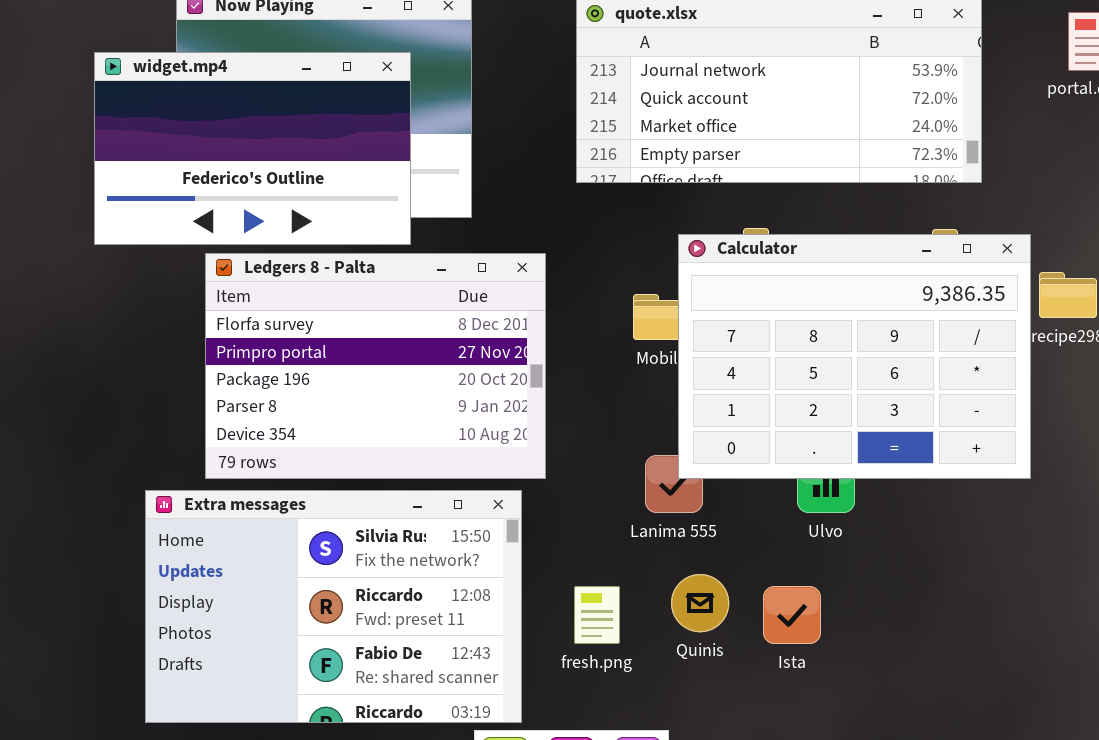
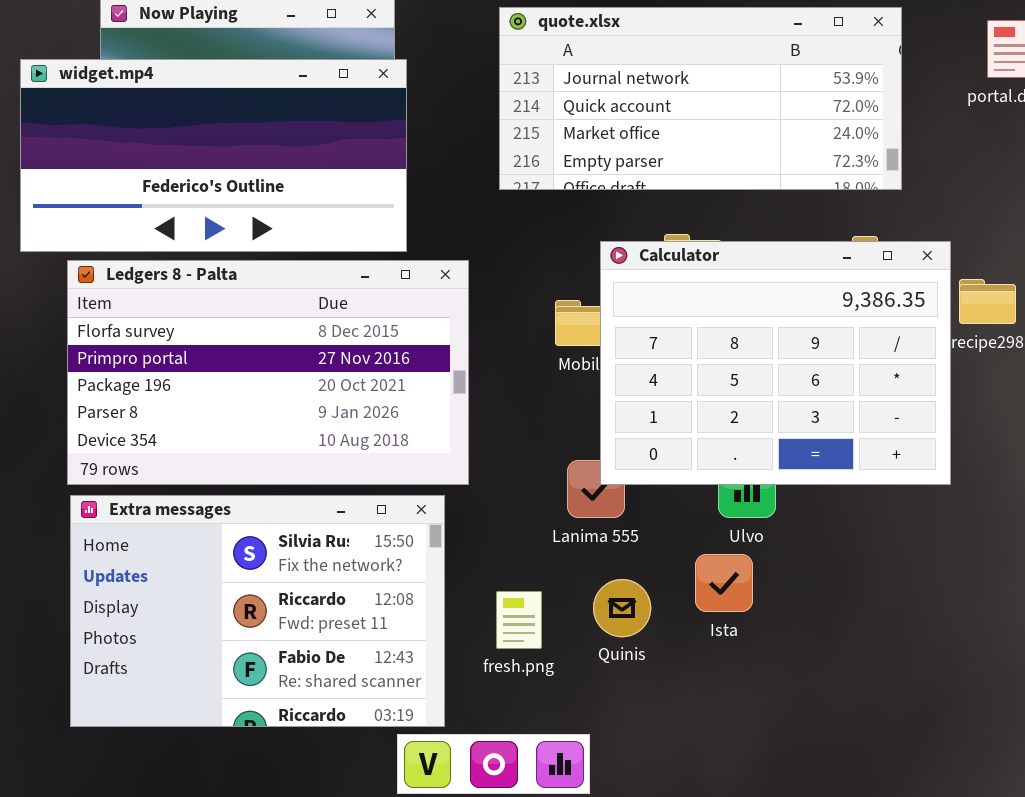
widget.mp4: [94,52,411,245] -> [20,59,407,252], resized
Ledgers 8 - Palta: [205,253,546,479] -> [67,260,469,485], resized
Ista: [763,586,821,644] -> [695,554,753,612], moved

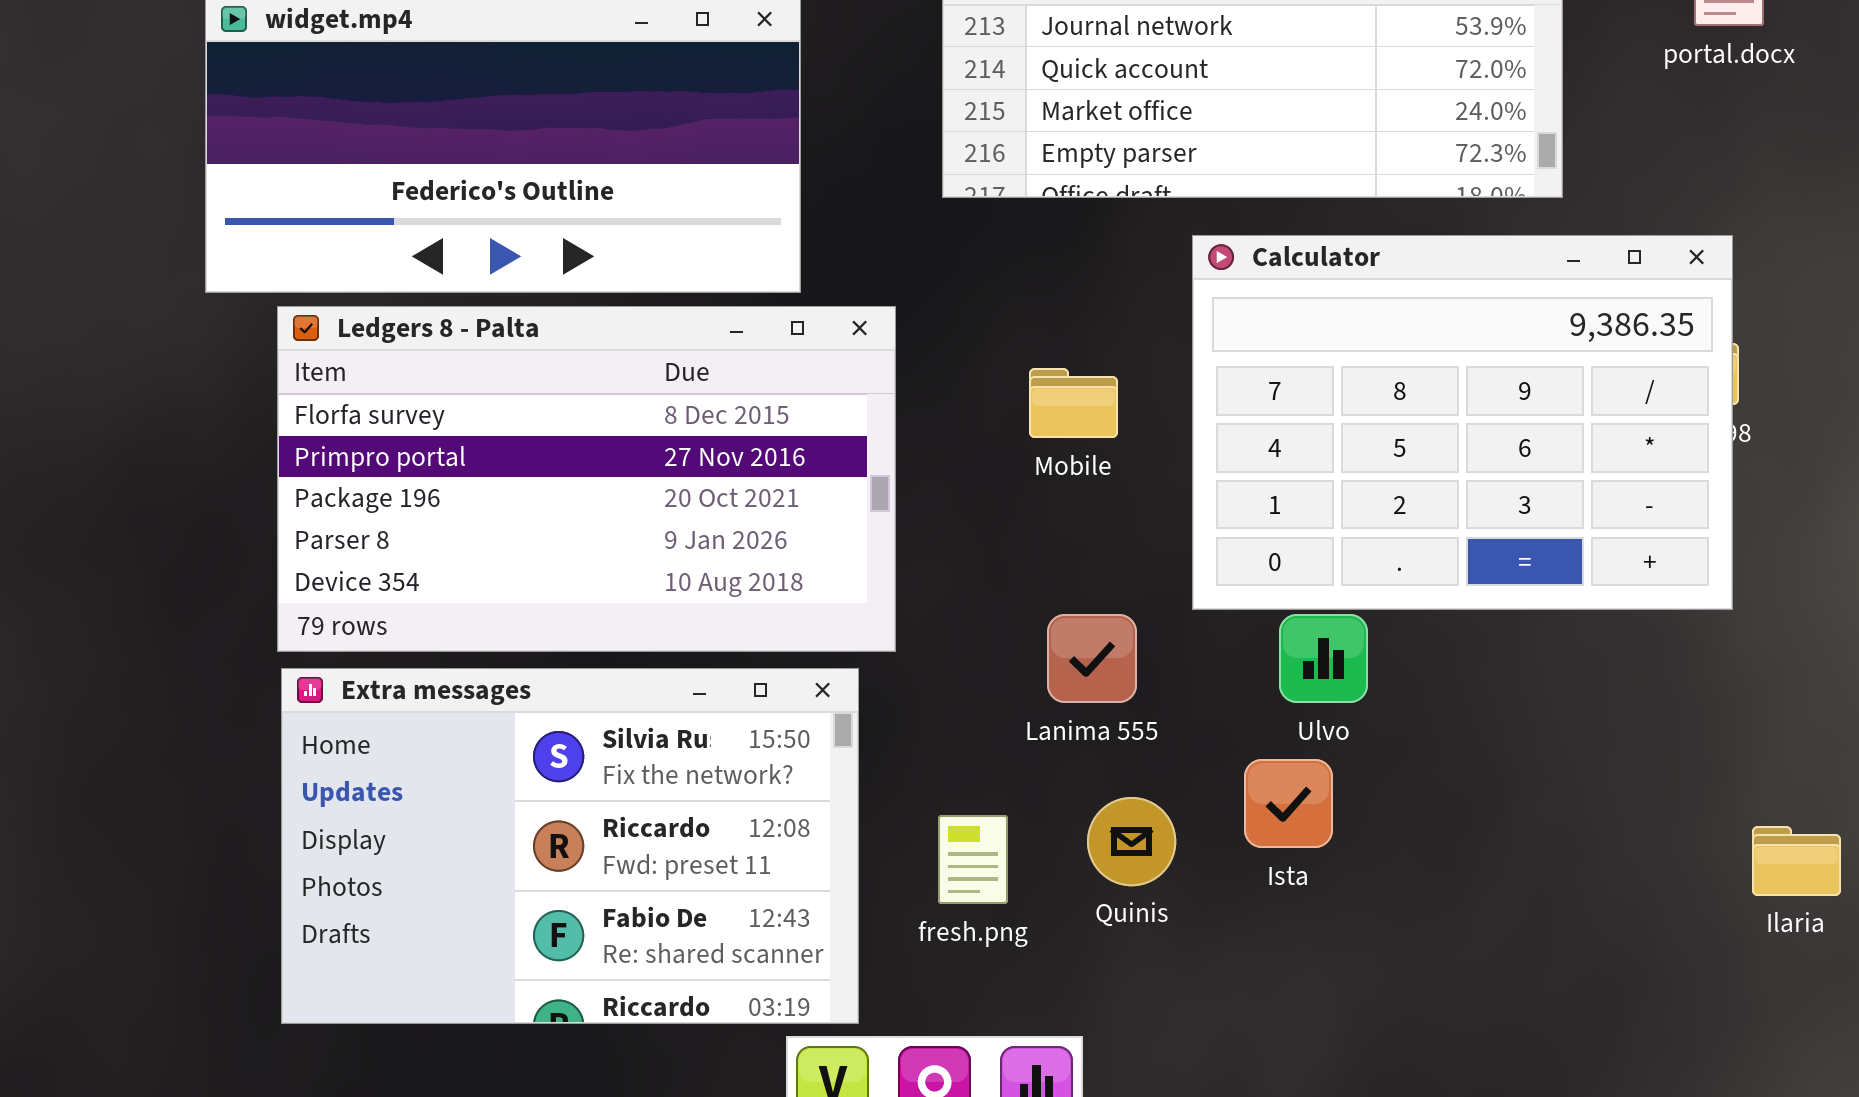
Calculator: [600,241,951,485] -> [1192,235,1733,610], moved

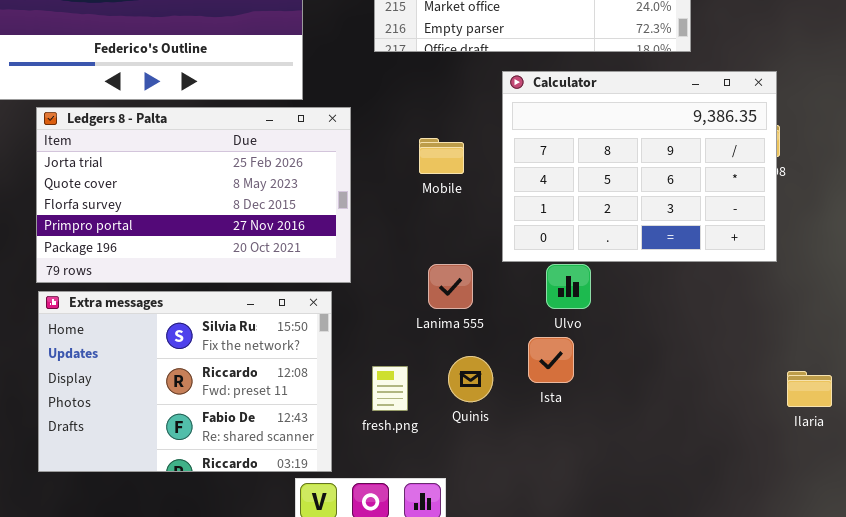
Ledgers 8 - Palta: [277,306,896,652] -> [36,107,351,283], scrolled up 2 rows

